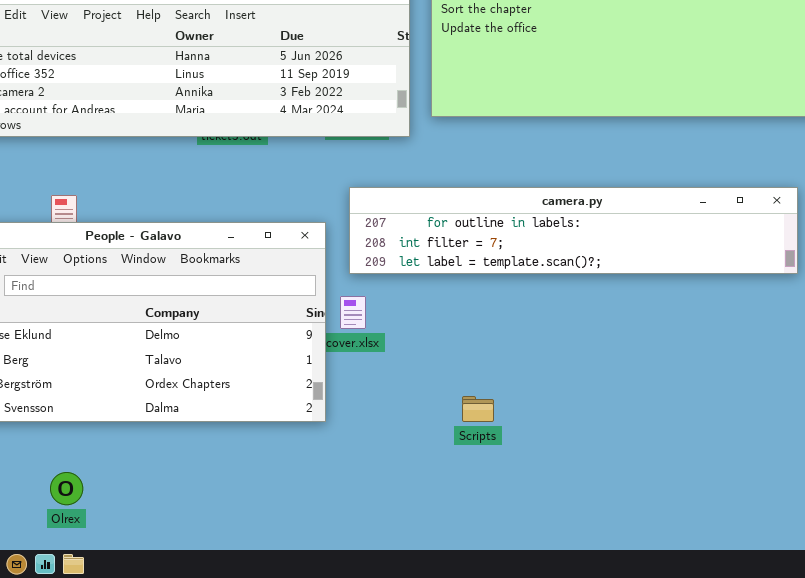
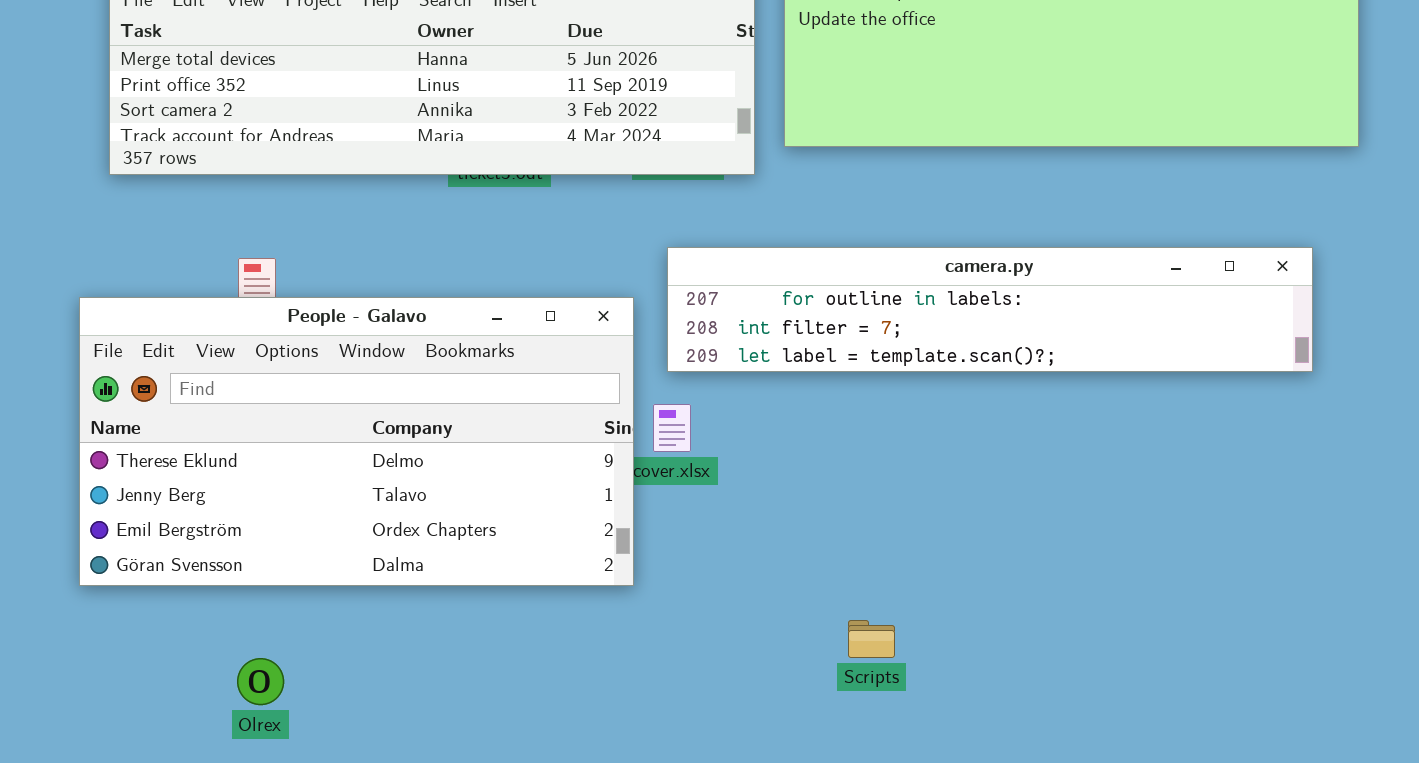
Scripts: [462,396,494,422] -> [848,620,895,658], moved

